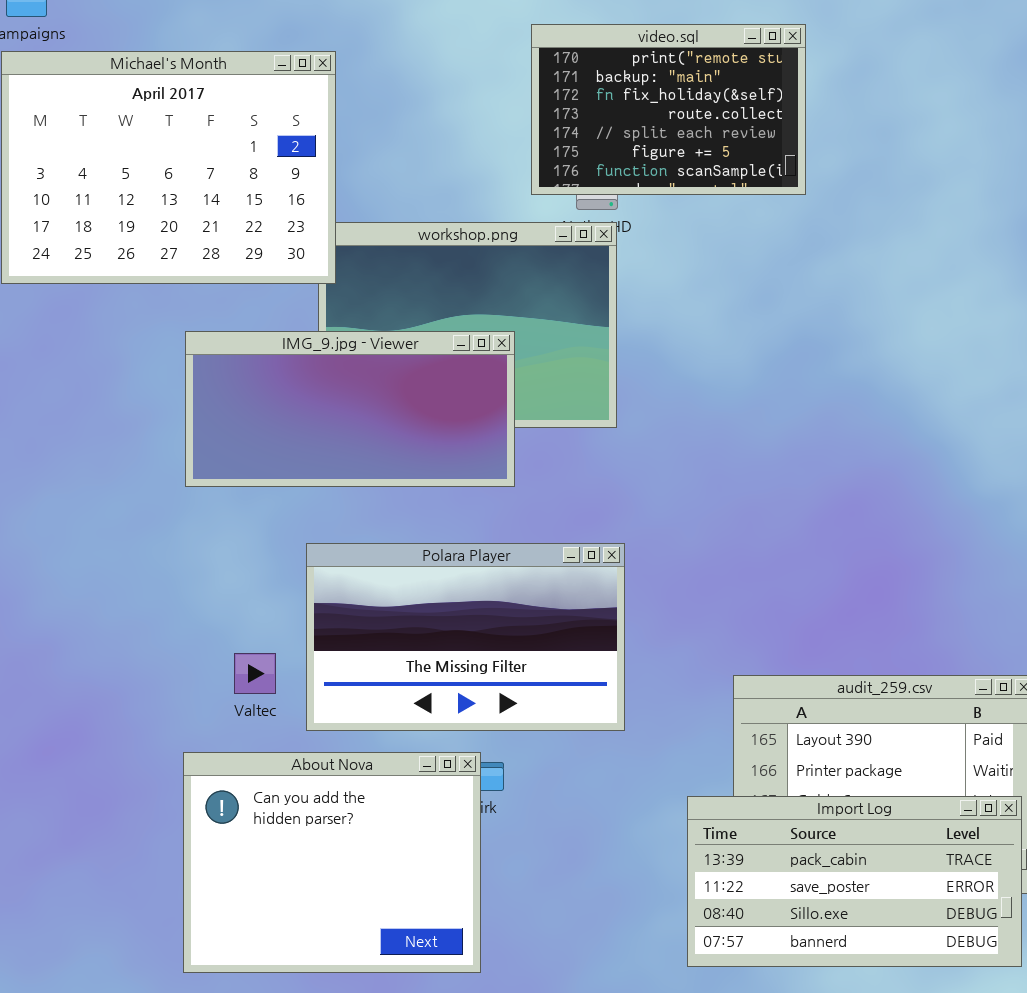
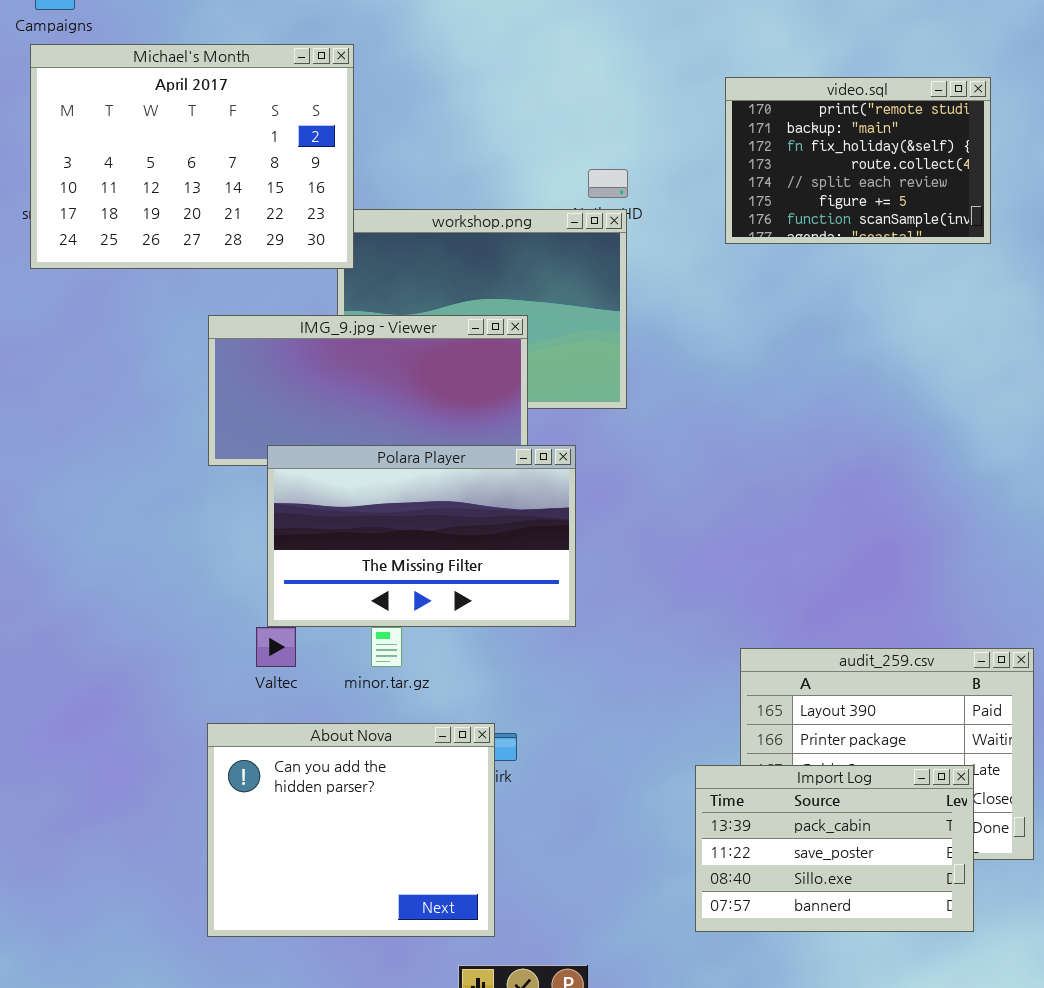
video.sql: [531,24,806,195] -> [725,77,991,244], moved
Polara Player: [306,543,625,731] -> [267,445,576,627], moved
Import Log: [687,796,1022,967] -> [695,765,974,932], resized

